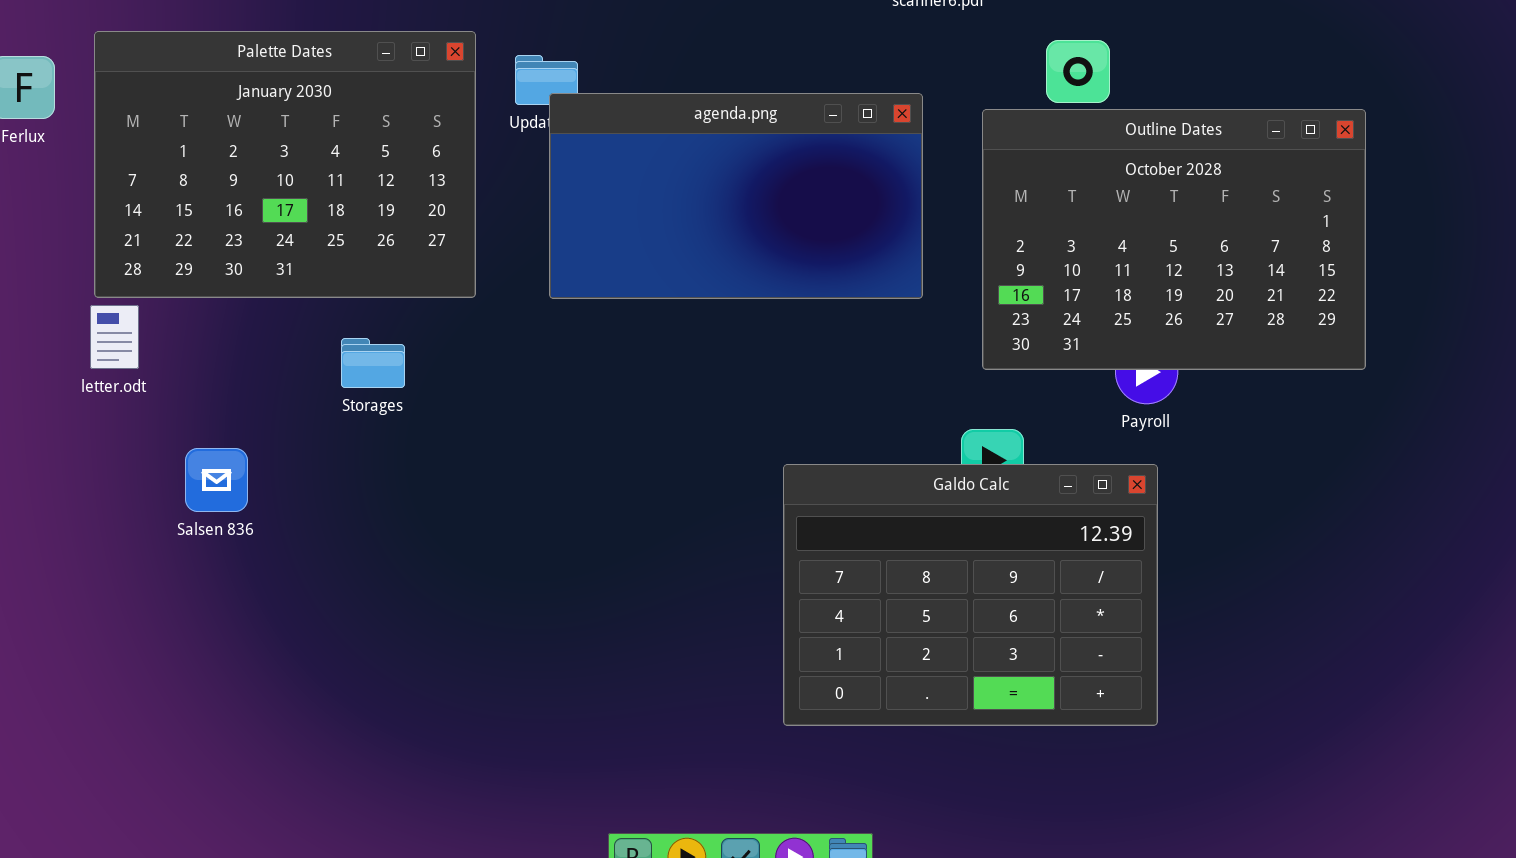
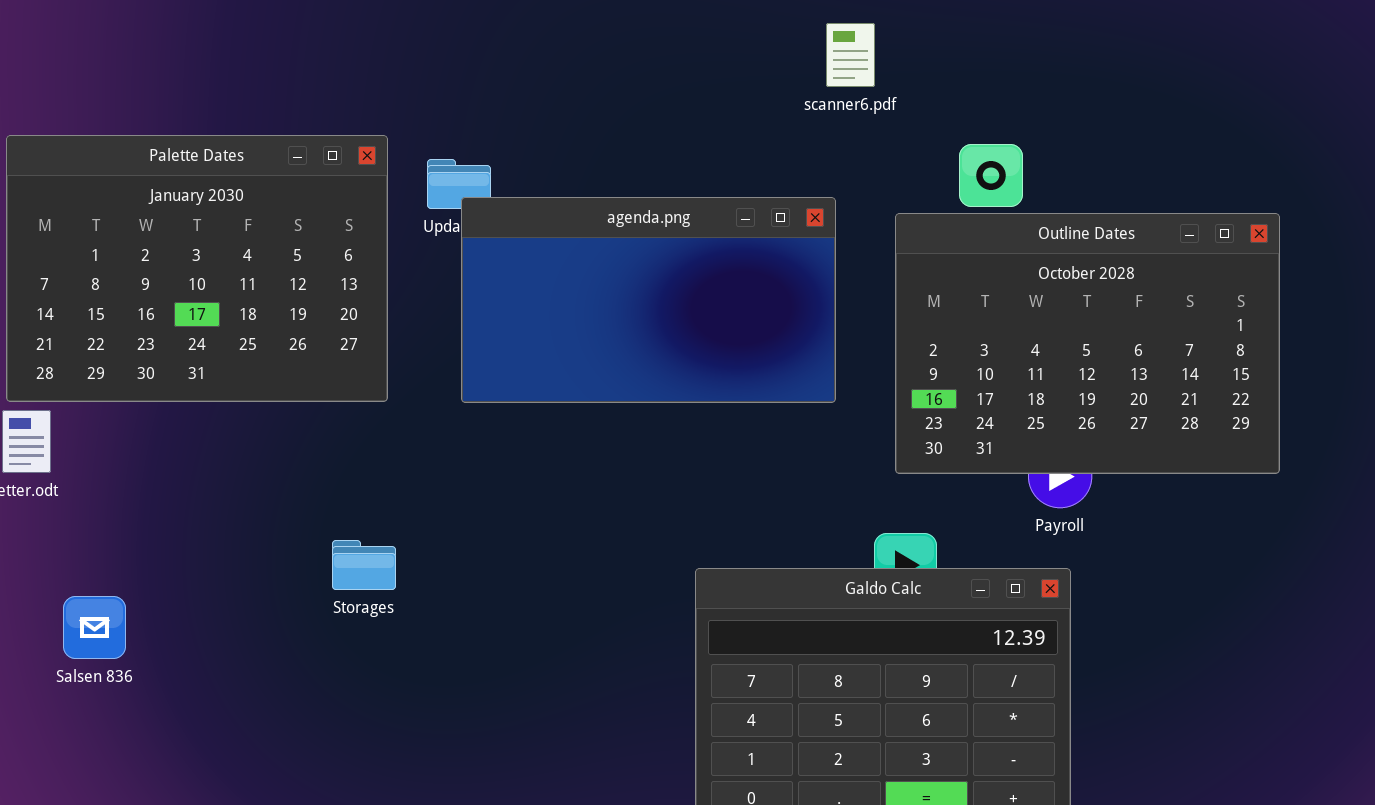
Storages: [341,338,405,388] -> [332,540,396,590], moved
Salsen 836: [185,448,248,512] -> [63,596,126,659], moved

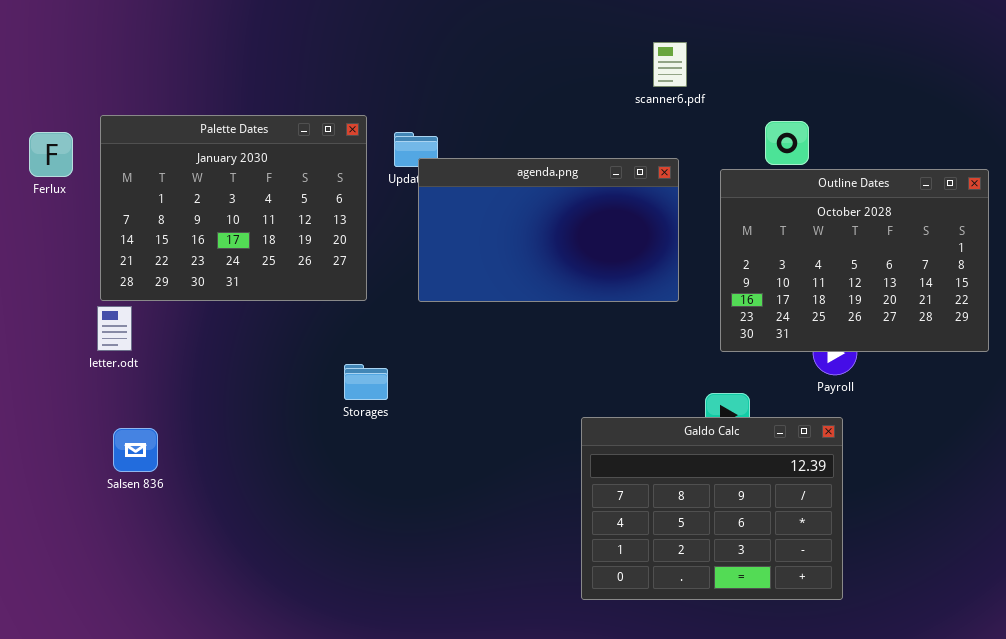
scanner6.pdf: [826,23,875,87] -> [653,42,687,87], moved
Storages: [332,540,396,590] -> [344,364,388,400], moved
Salsen 836: [63,596,126,659] -> [113,428,158,472], moved

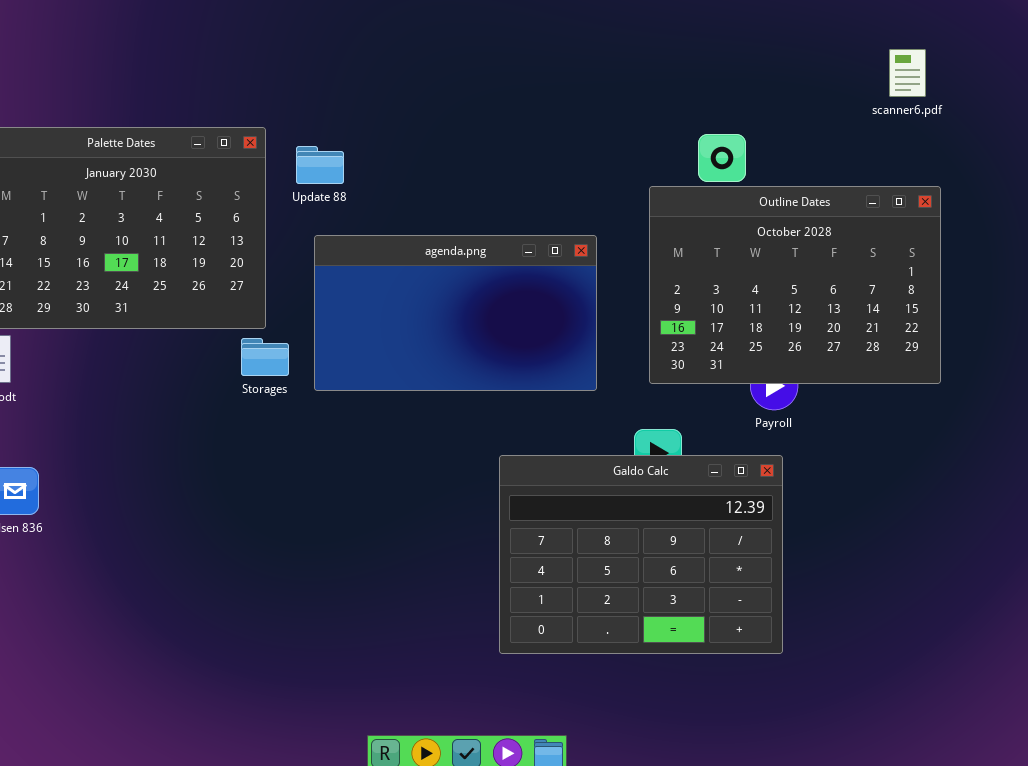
scanner6.pdf: [653,42,687,87] -> [889,49,926,97], moved
agenda.png: [418,158,679,302] -> [314,235,597,391], moved
Storages: [344,364,388,400] -> [241,338,289,376], moved

